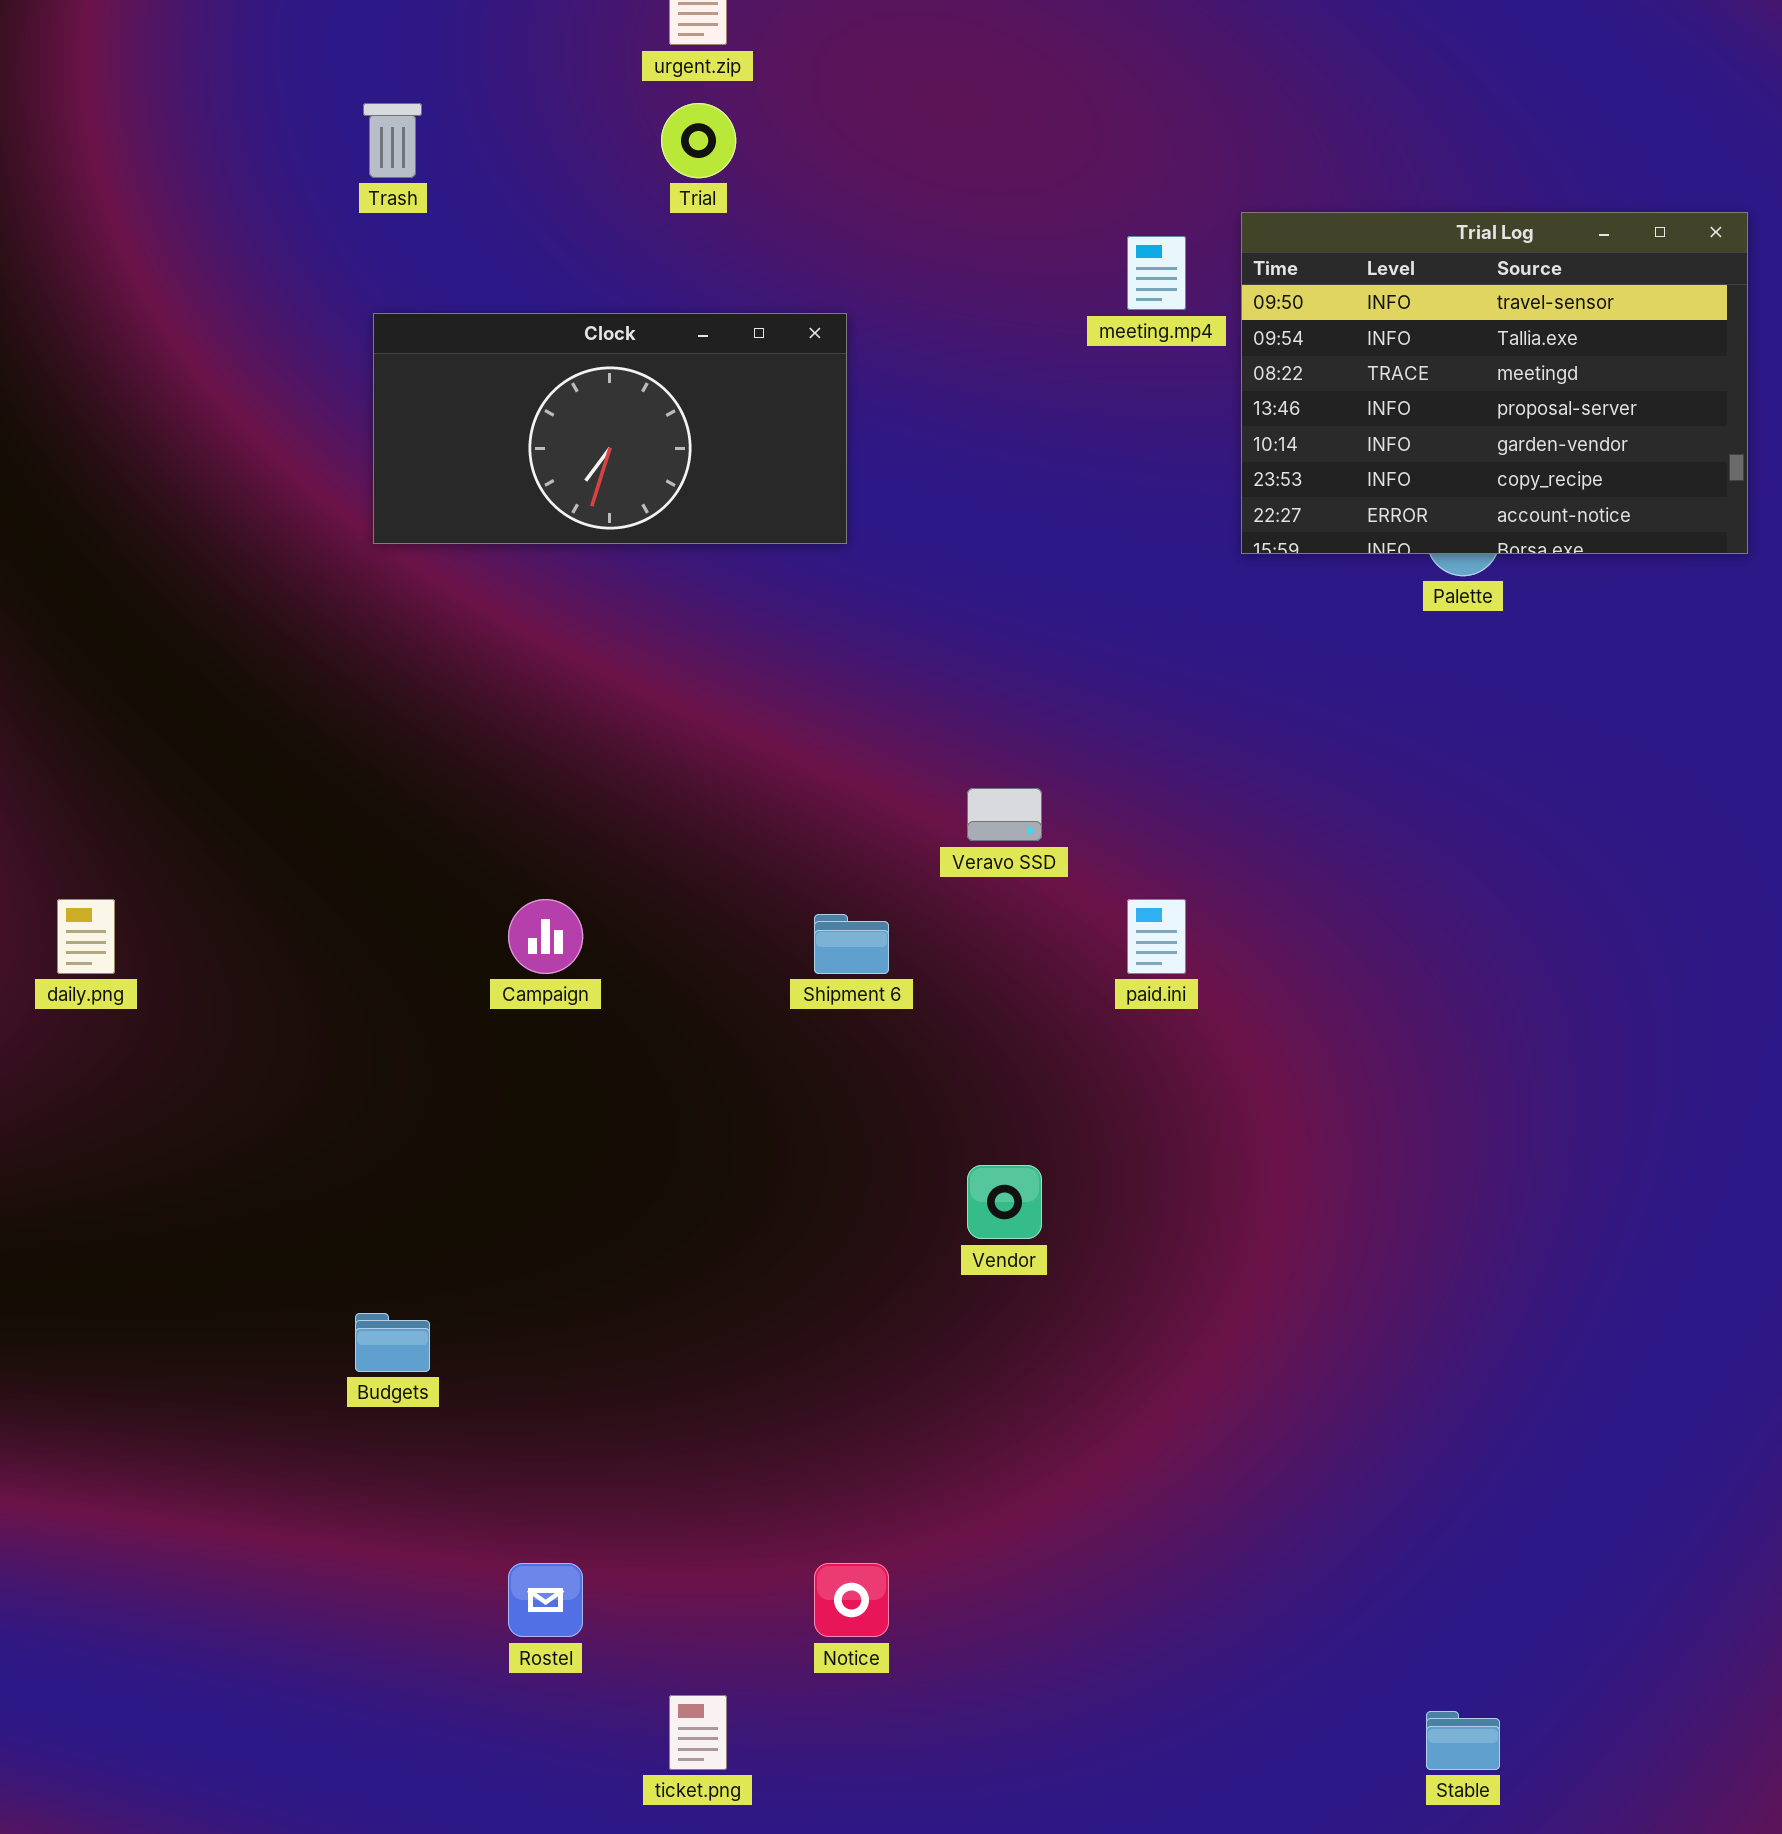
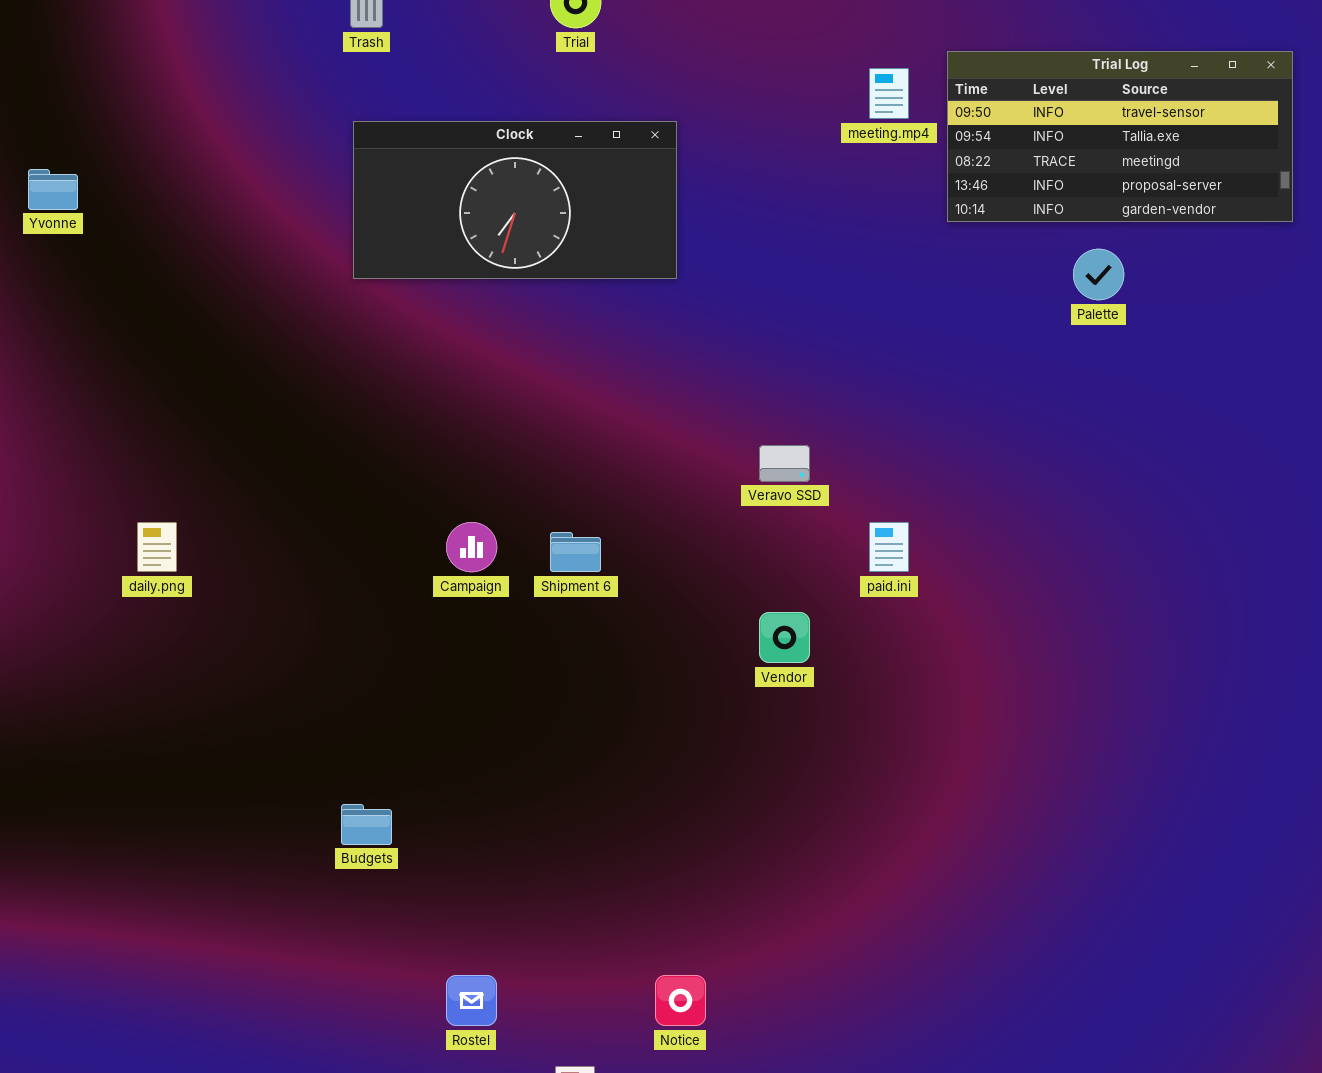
Trial Log: [1241,212,1748,554] -> [947,51,1293,222], resized
Shipment 6: [814,914,889,974] -> [550,532,601,572], moved
Vendor: [967,1165,1042,1239] -> [759,612,810,663], moved

